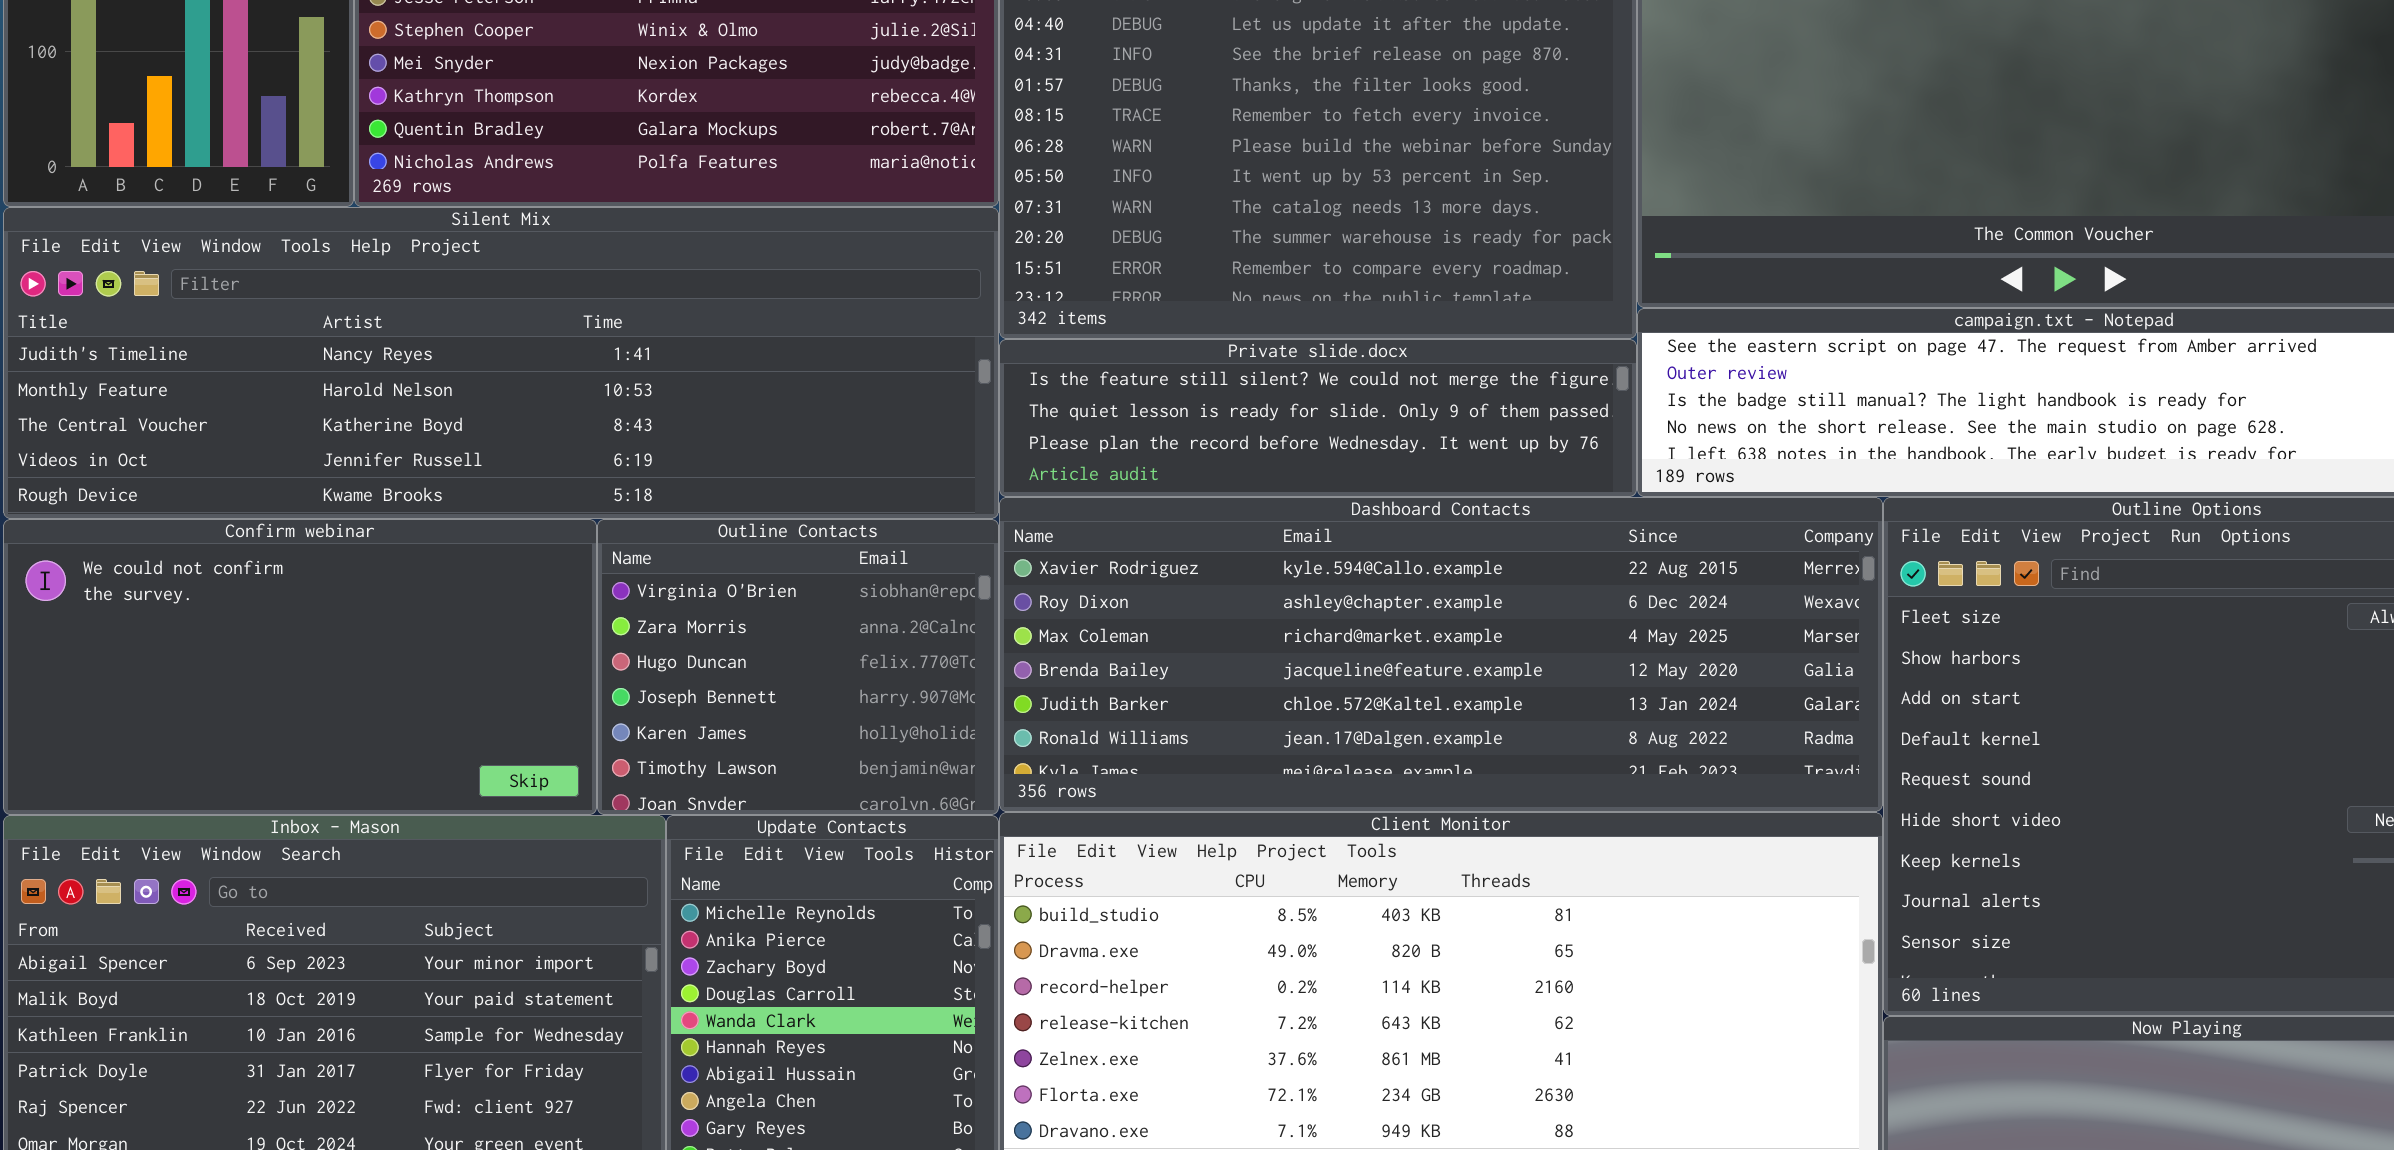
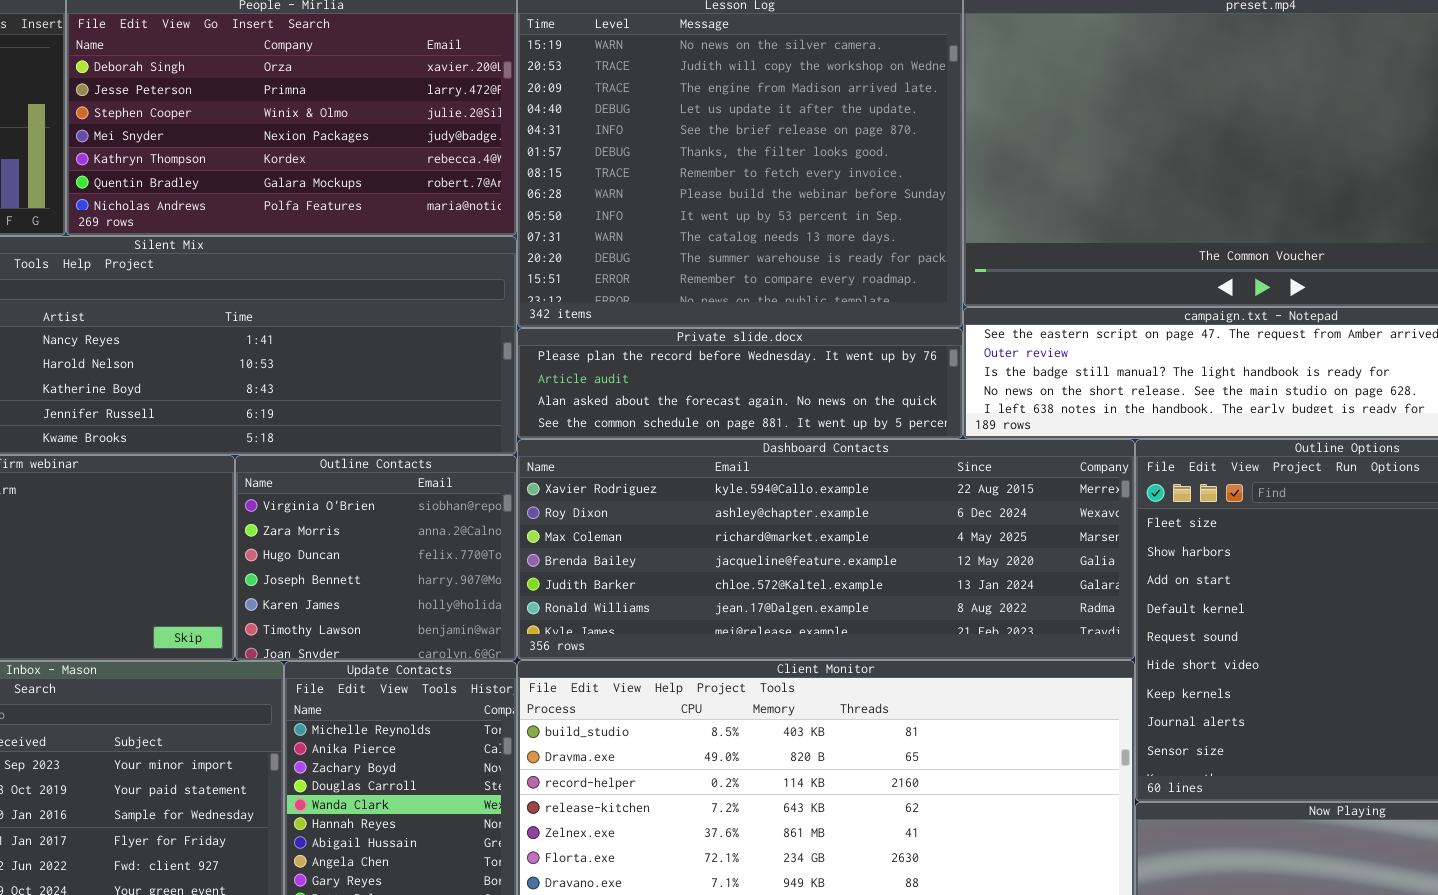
Private slide.docx: [999,339,1637,497] -> [517,328,963,439], scrolled down 2 rows

